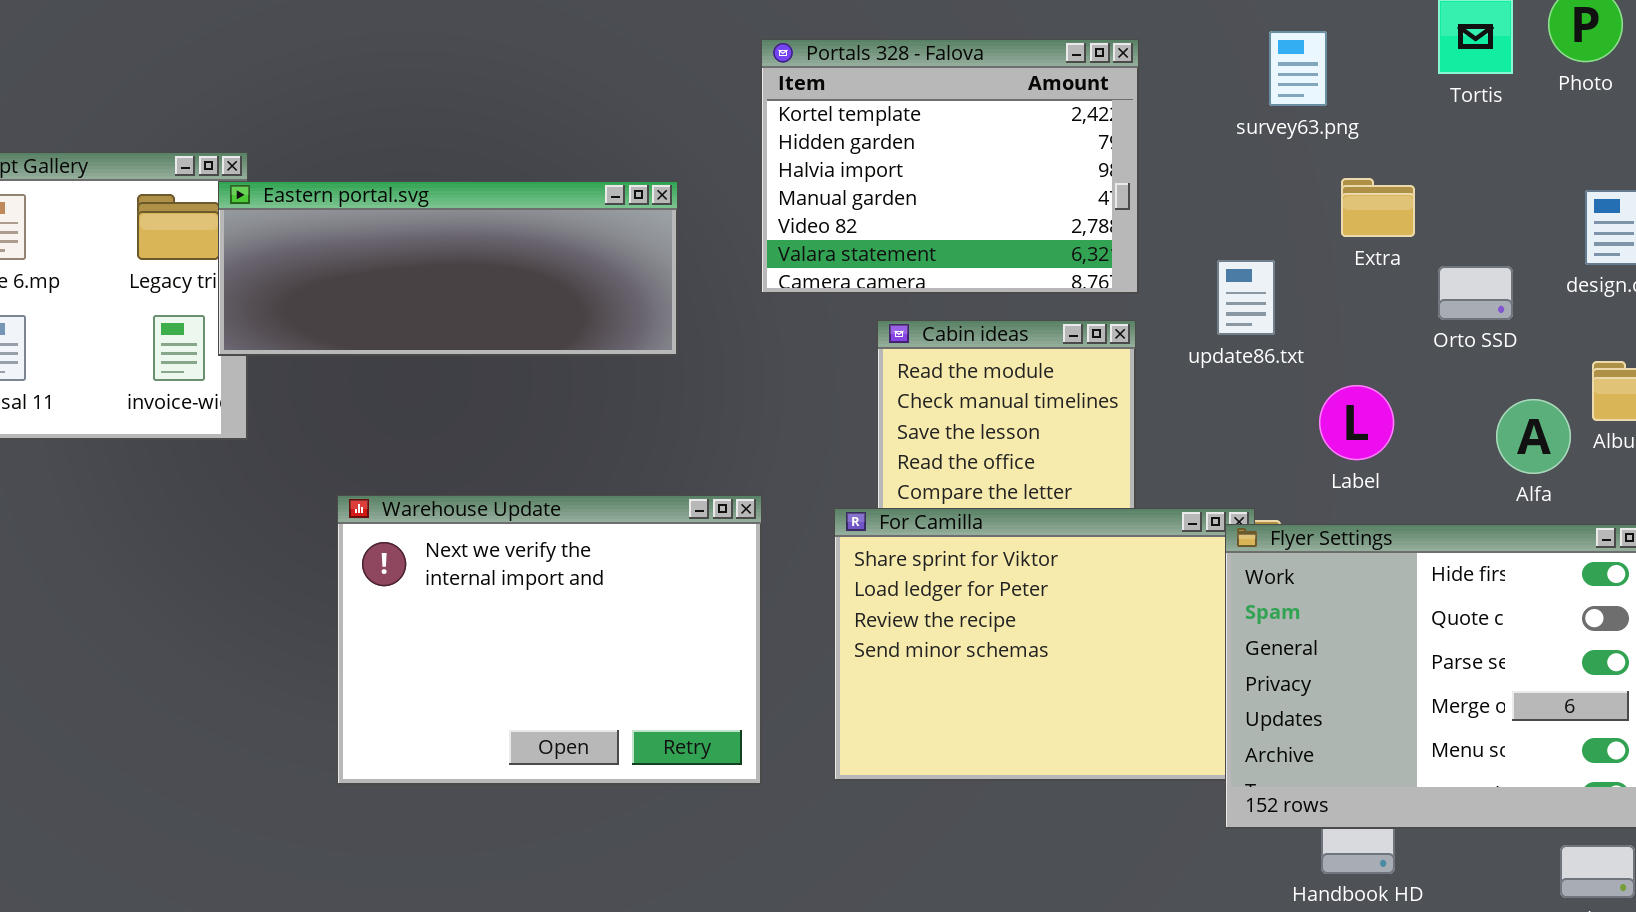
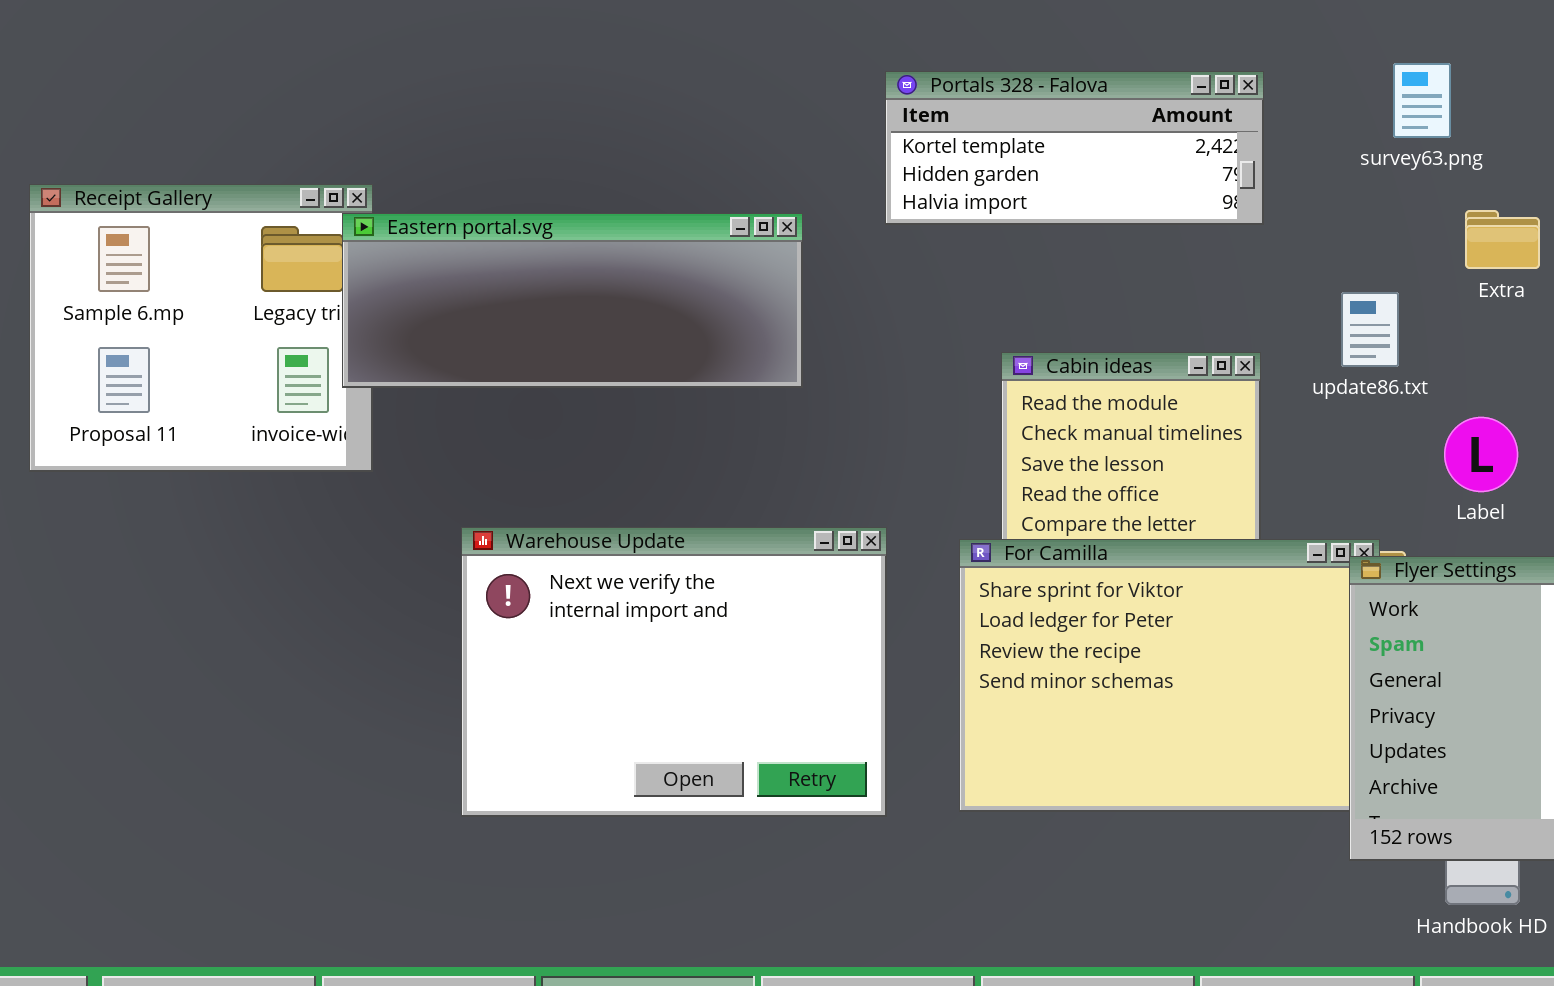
Portals 328 - Falova: [761,39,1139,294] -> [885,71,1264,225], resized

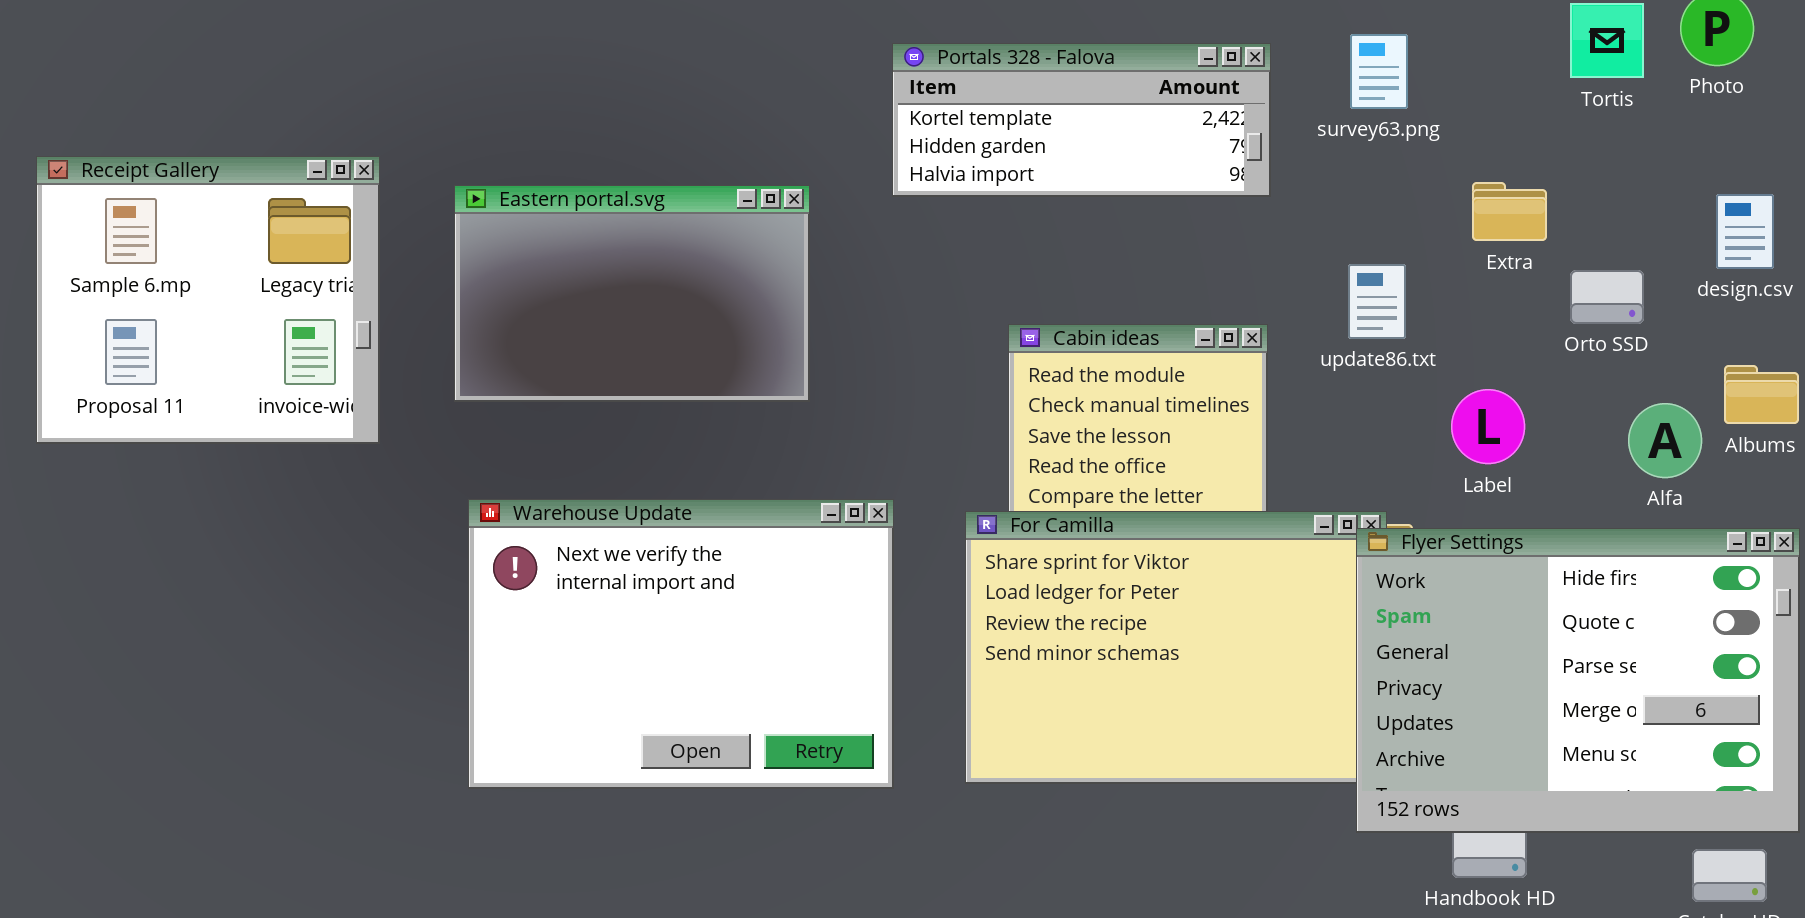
survey63.png: [1393,63,1451,138] -> [1350,34,1408,109], moved
Eastern portal.svg: [342,213,803,388] -> [454,185,810,402], resized

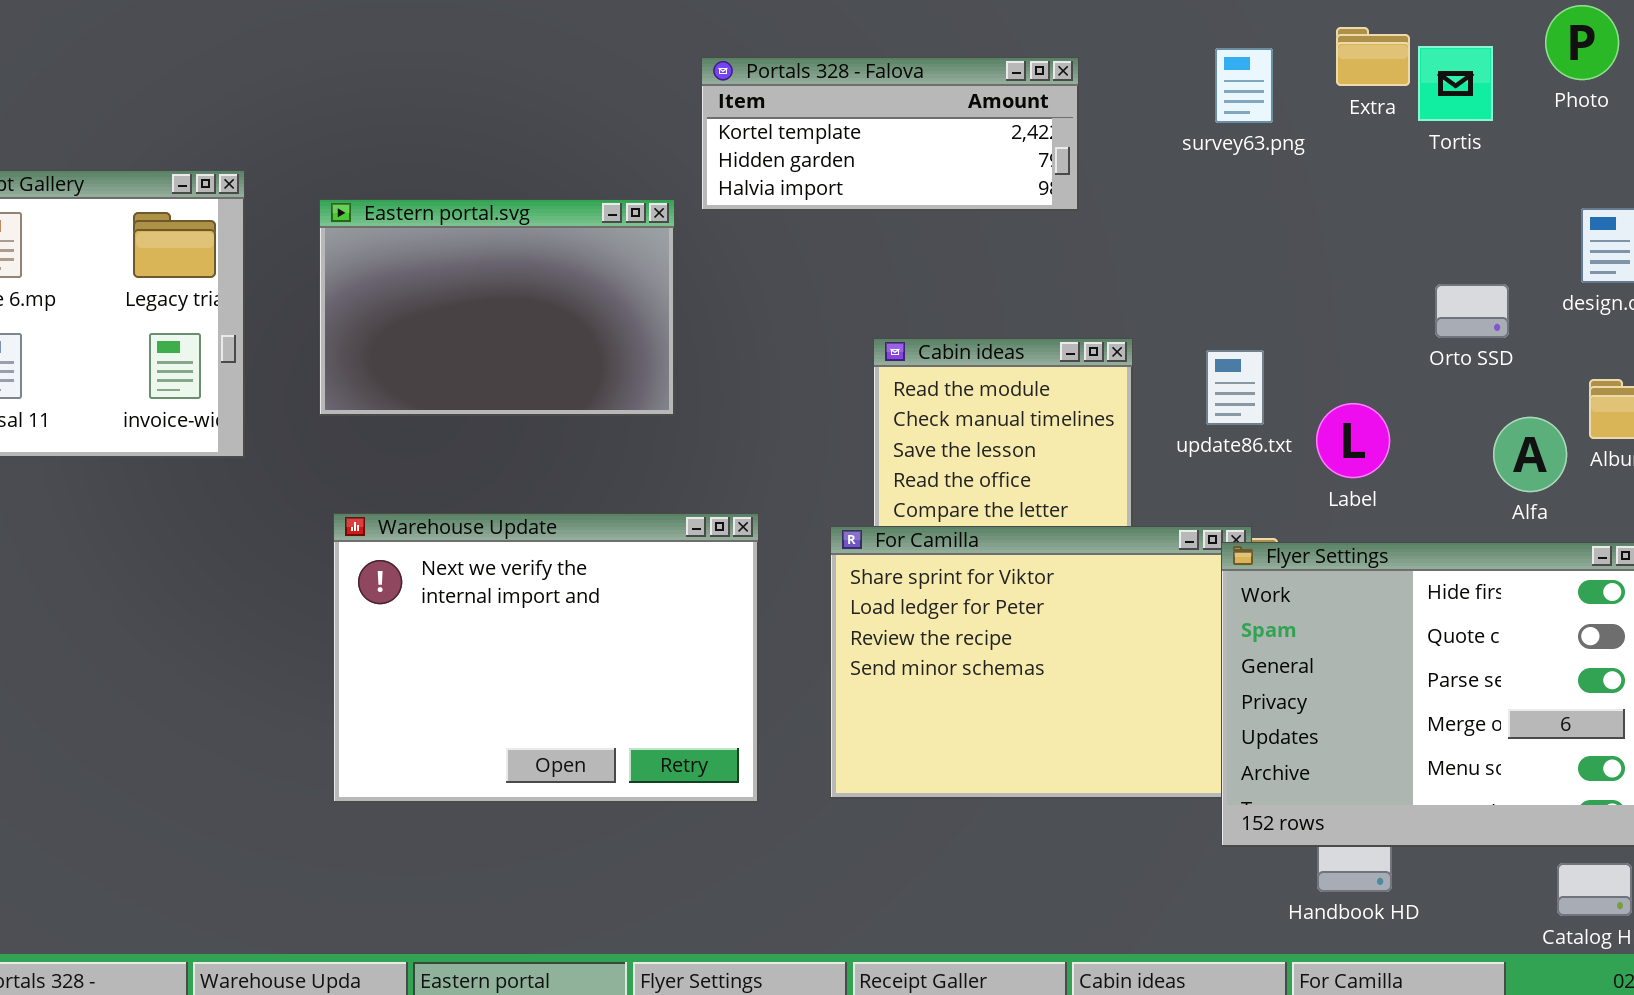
Tortis: [1570,3,1644,78] -> [1418,46,1493,121], moved
Portals 328 - Falova: [892,43,1271,197] -> [701,57,1079,211], moved
Extra: [1472,182,1547,241] -> [1336,27,1410,86], moved
update86.txt: [1348,264,1406,339] -> [1206,350,1264,425], moved

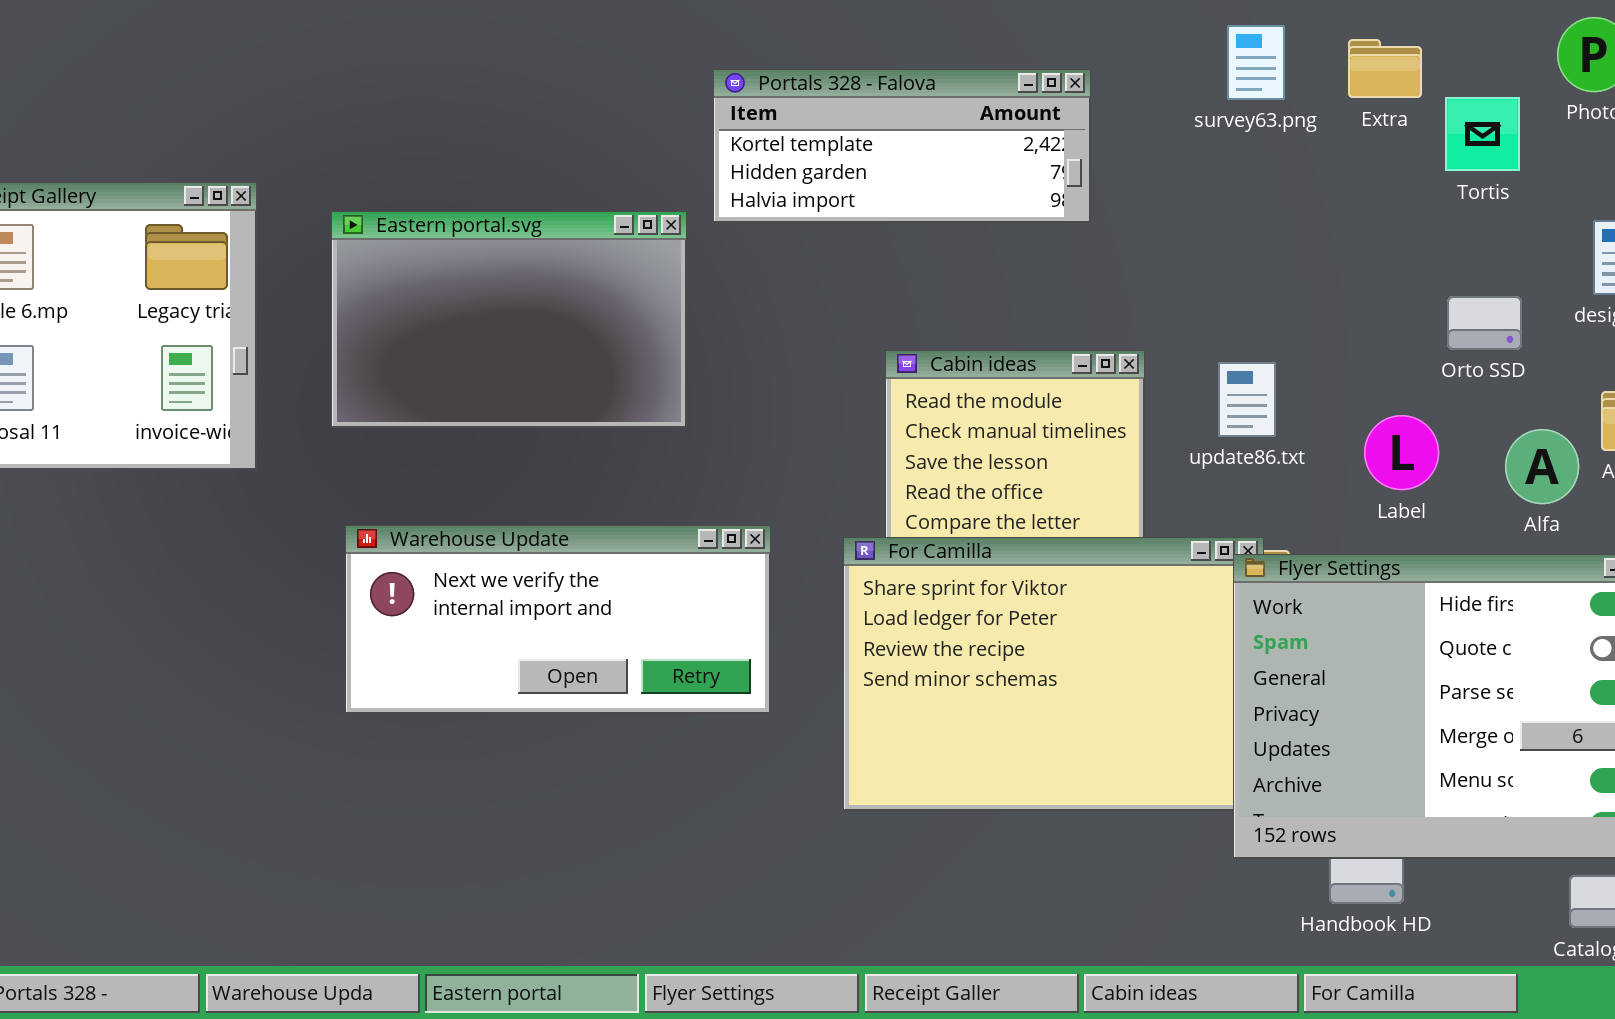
Tortis: [1418,46,1493,121] -> [1445,97,1520,171], moved
survey63.png: [1215,48,1273,123] -> [1227,25,1285,100], moved
Label: [1316,403,1390,478] -> [1364,415,1439,490], moved
Warehouse Update: [333,513,759,803] -> [345,525,771,714], resized

